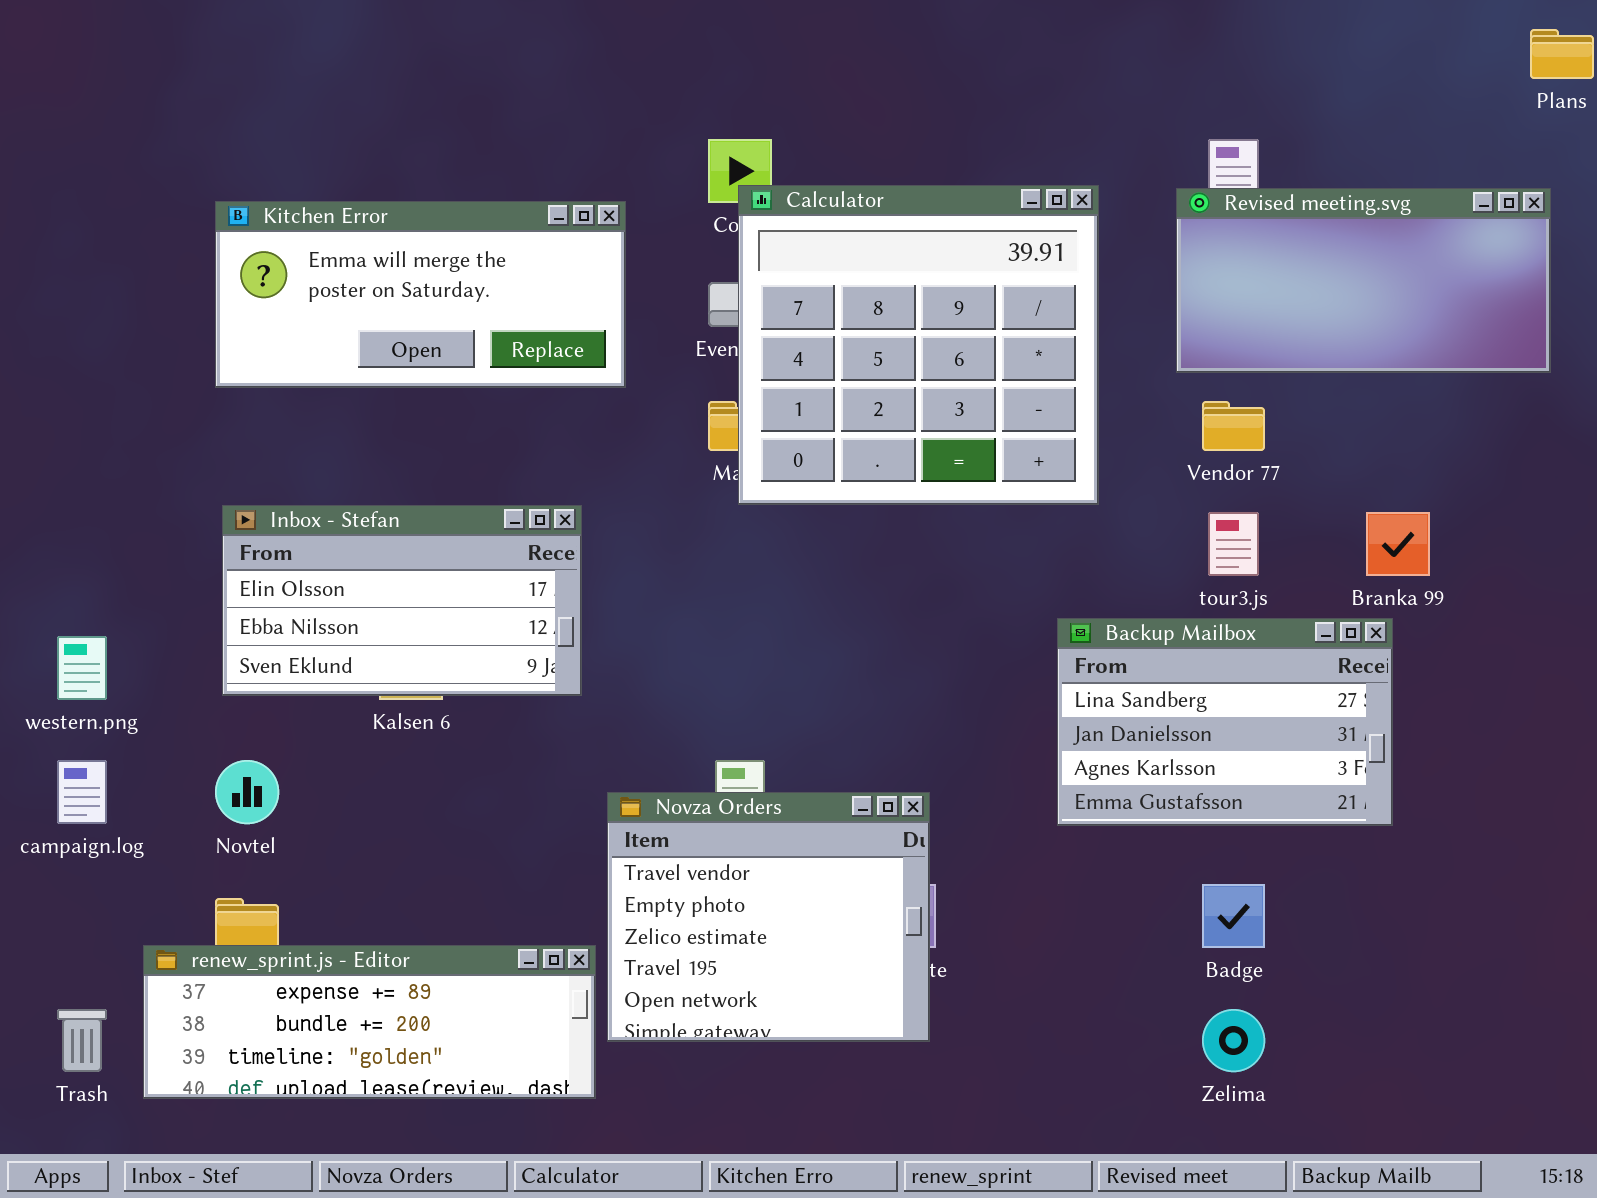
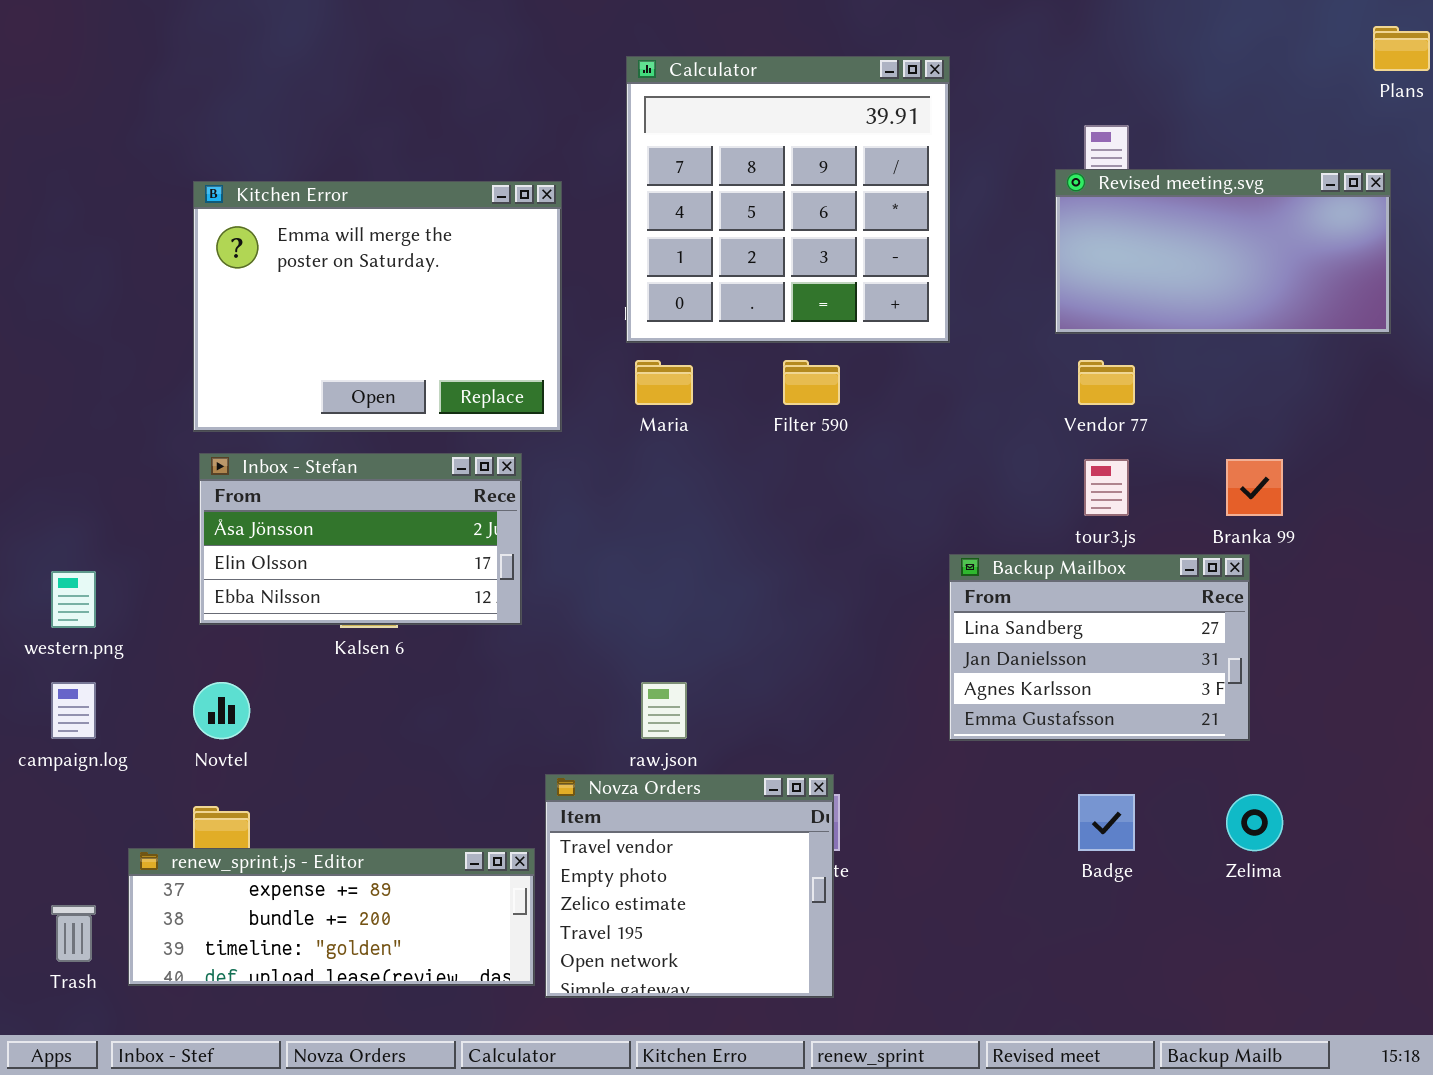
Calculator: [738,185,1099,505] -> [626,56,950,343], moved
Kitchen Error: [215,201,626,388] -> [193,181,562,432], resized
Inbox - Stefan: [222,505,582,696] -> [199,453,522,625], scrolled up 1 row
Novza Orders: [607,792,930,1042] -> [545,774,834,998], moved
Zelima: [1202,1009,1265,1072] -> [1226,794,1283,851], moved

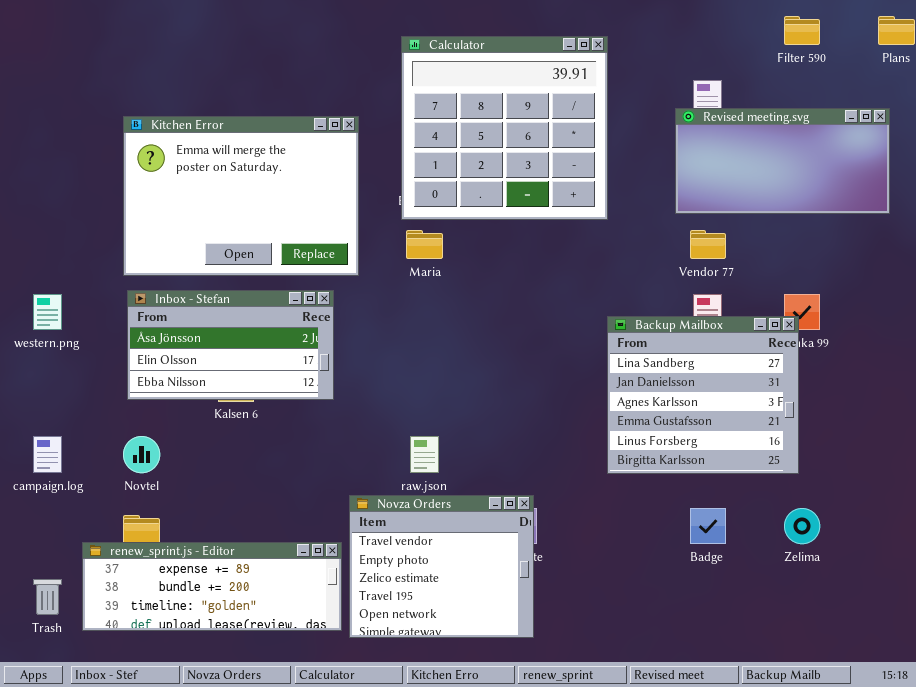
Filter 590: [783,360,840,405] -> [784,16,820,45], moved
Backup Mailbox: [949,554,1250,741] -> [607,316,799,474], resized
western.png: [51,571,96,628] -> [33,294,62,330], moved

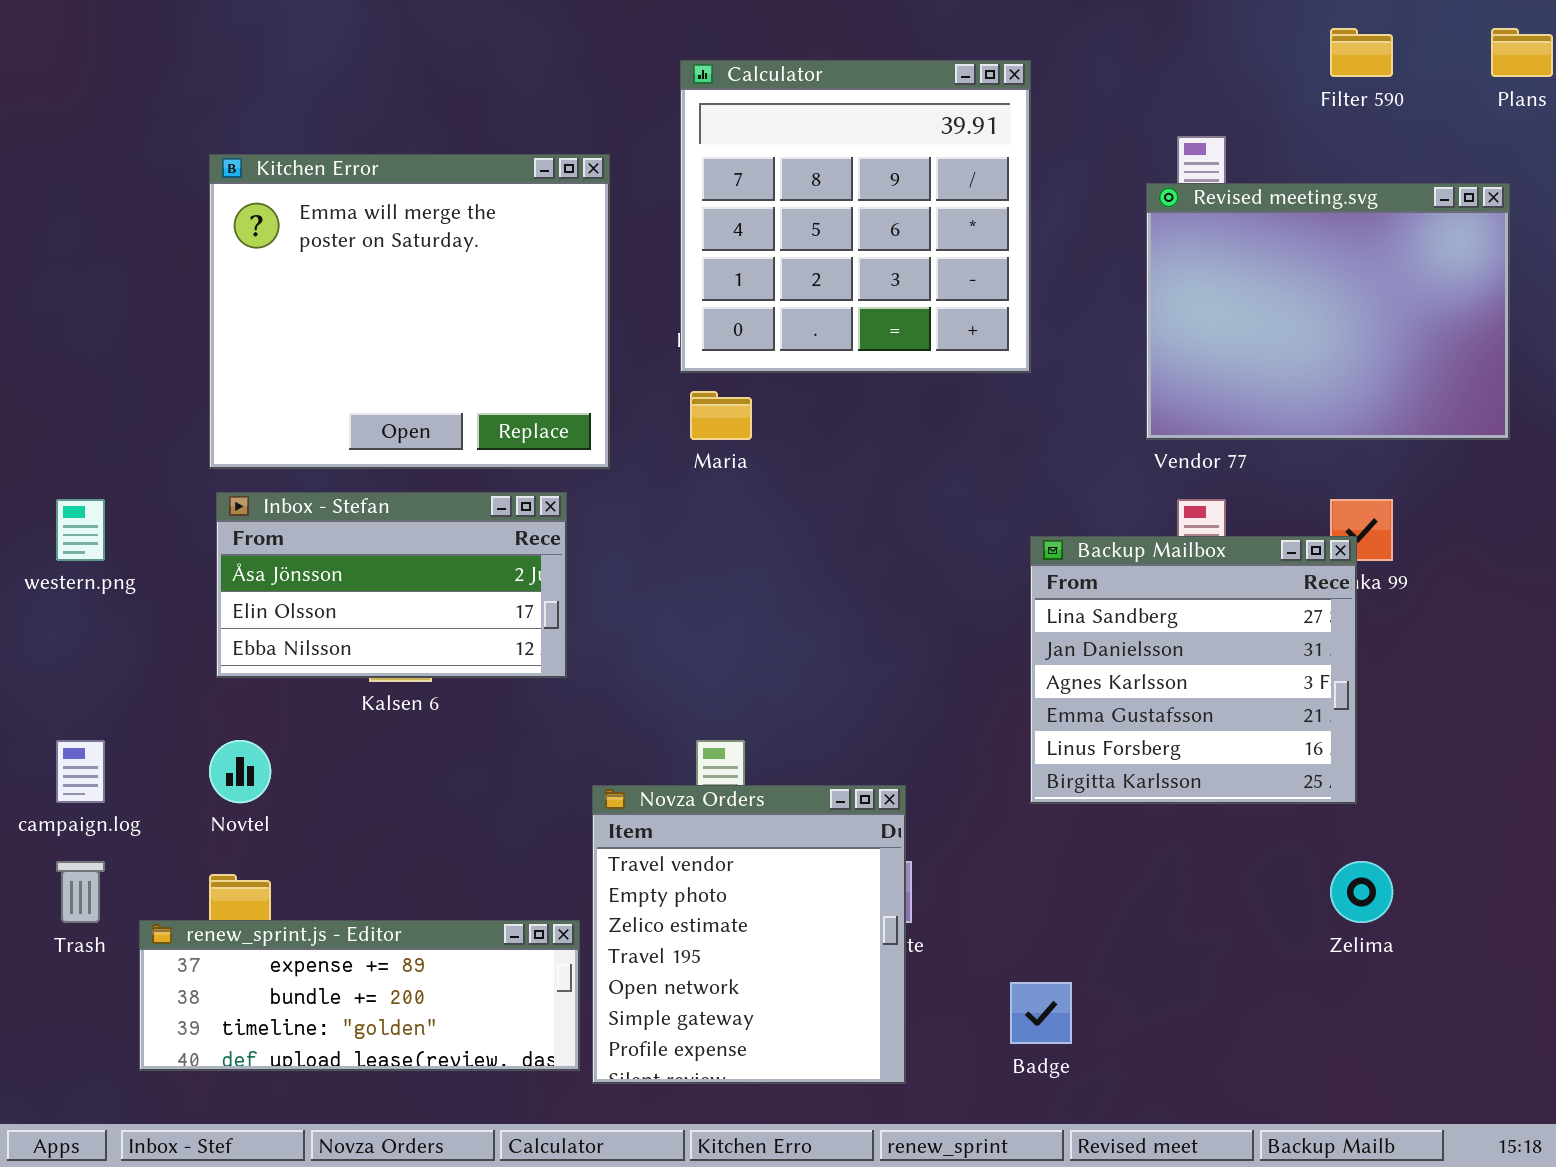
Revised meeting.svg: [675,108,890,214] -> [1146,183,1510,440], resized
Kitchen Error: [123,116,359,276] -> [209,154,610,469], resized
Novza Orders: [349,495,534,638] -> [592,785,906,1084], resized
Badge: [690,508,726,544] -> [1010,982,1072,1044], moved
Trash: [33,579,62,615] -> [56,861,105,923], moved

